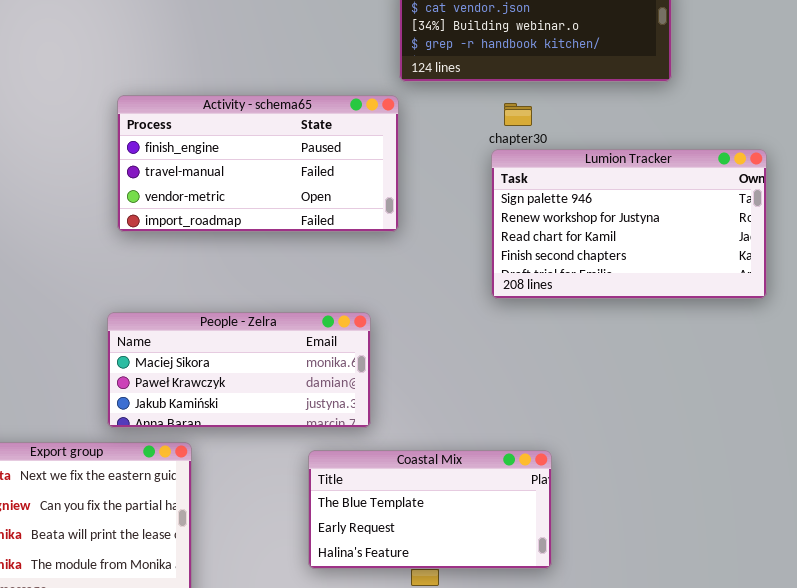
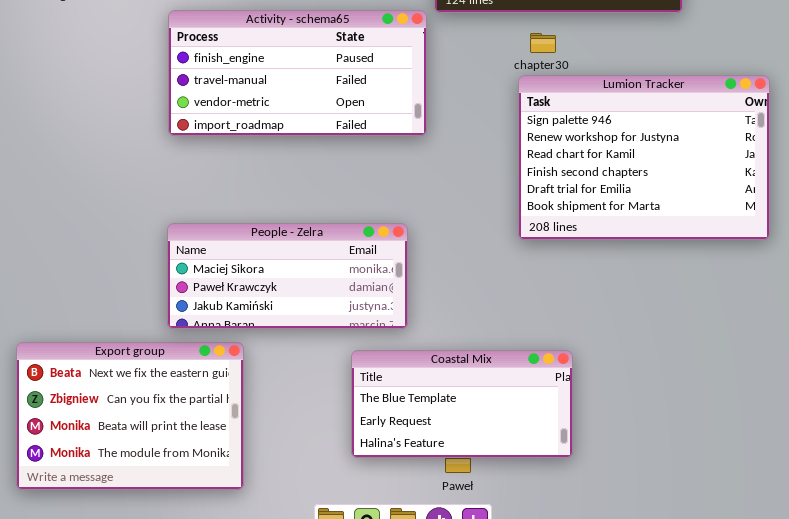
Activity - schema65: [117,95,399,232] -> [168,10,427,136], moved
Lumion Tracker: [491,149,767,299] -> [518,75,770,240], resized

